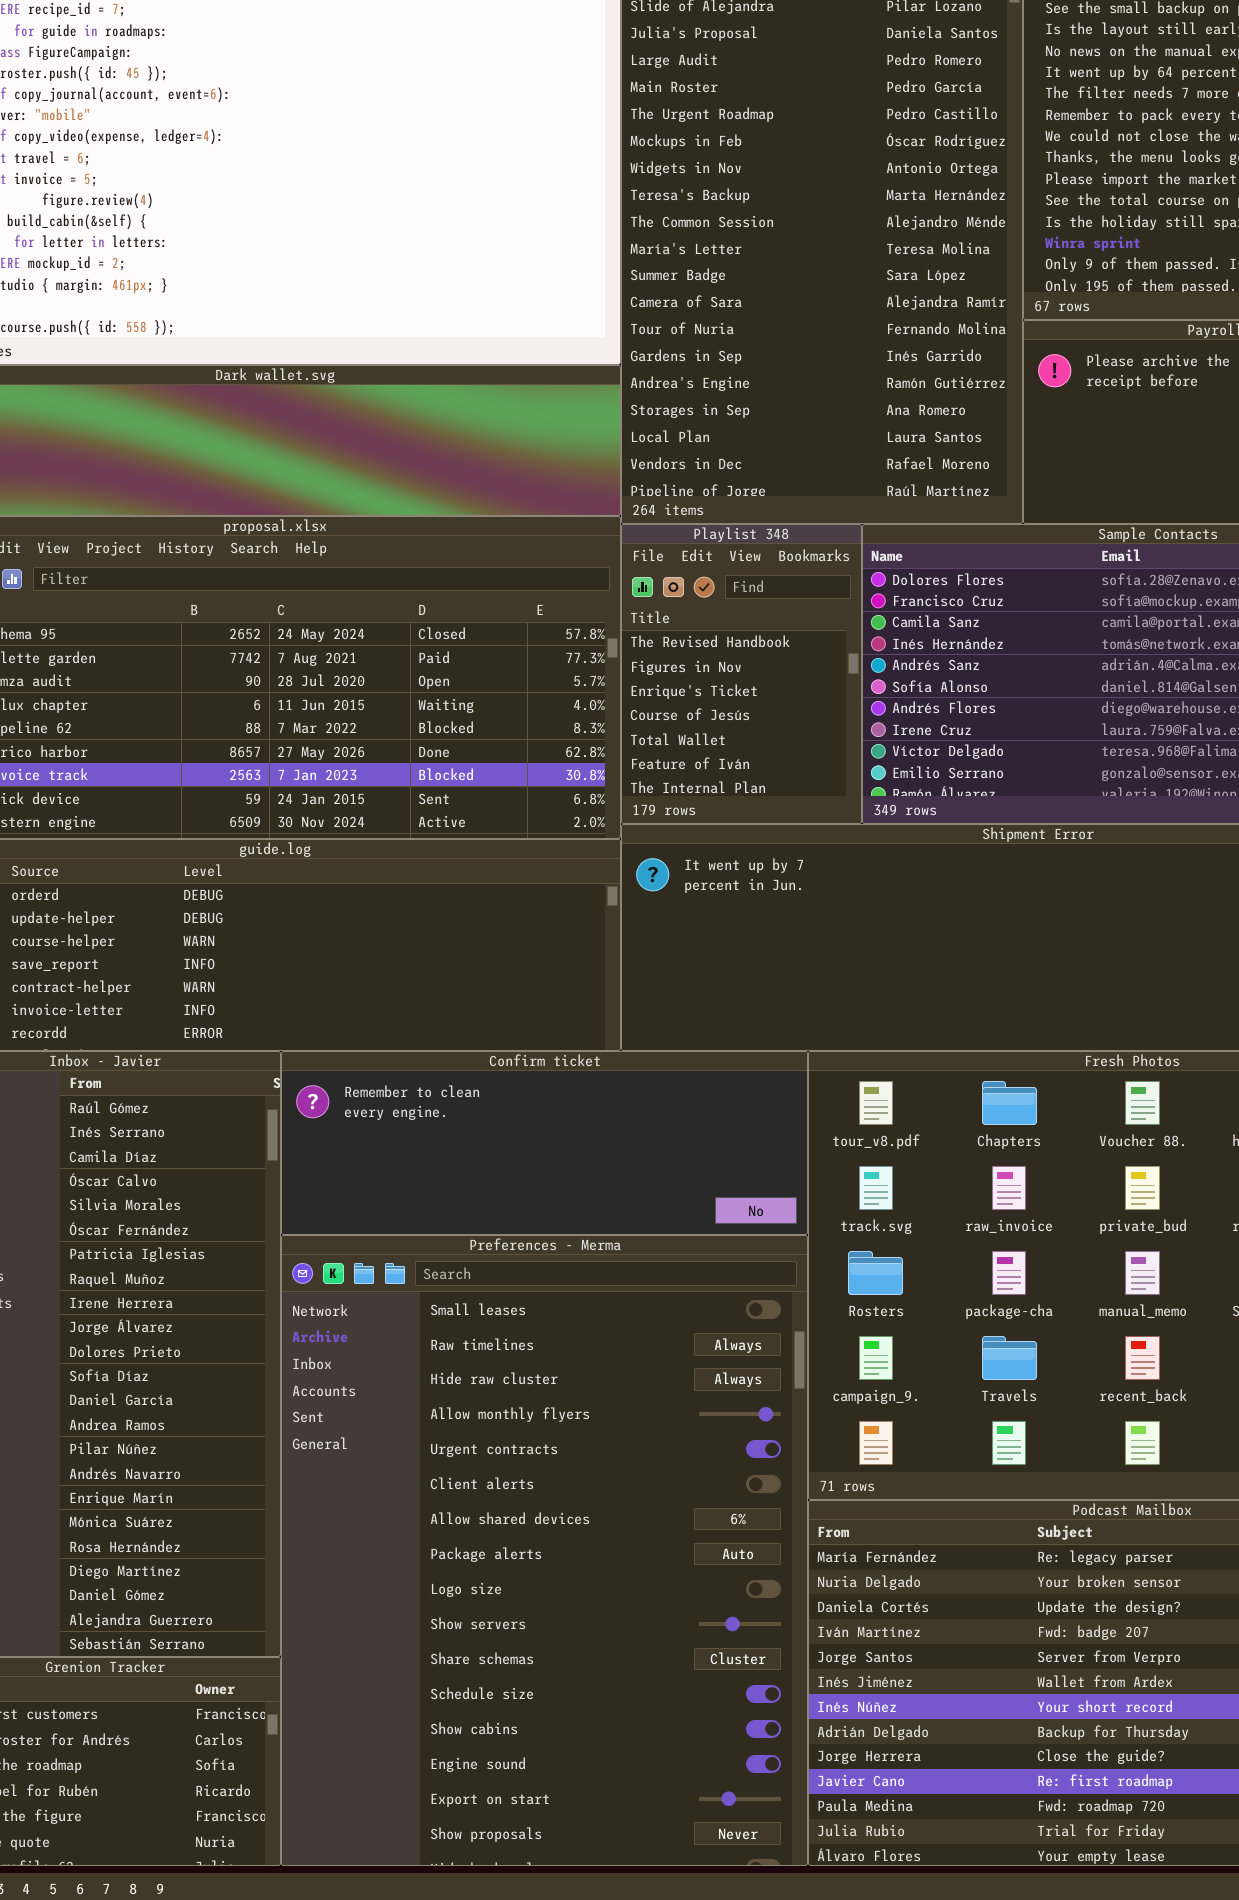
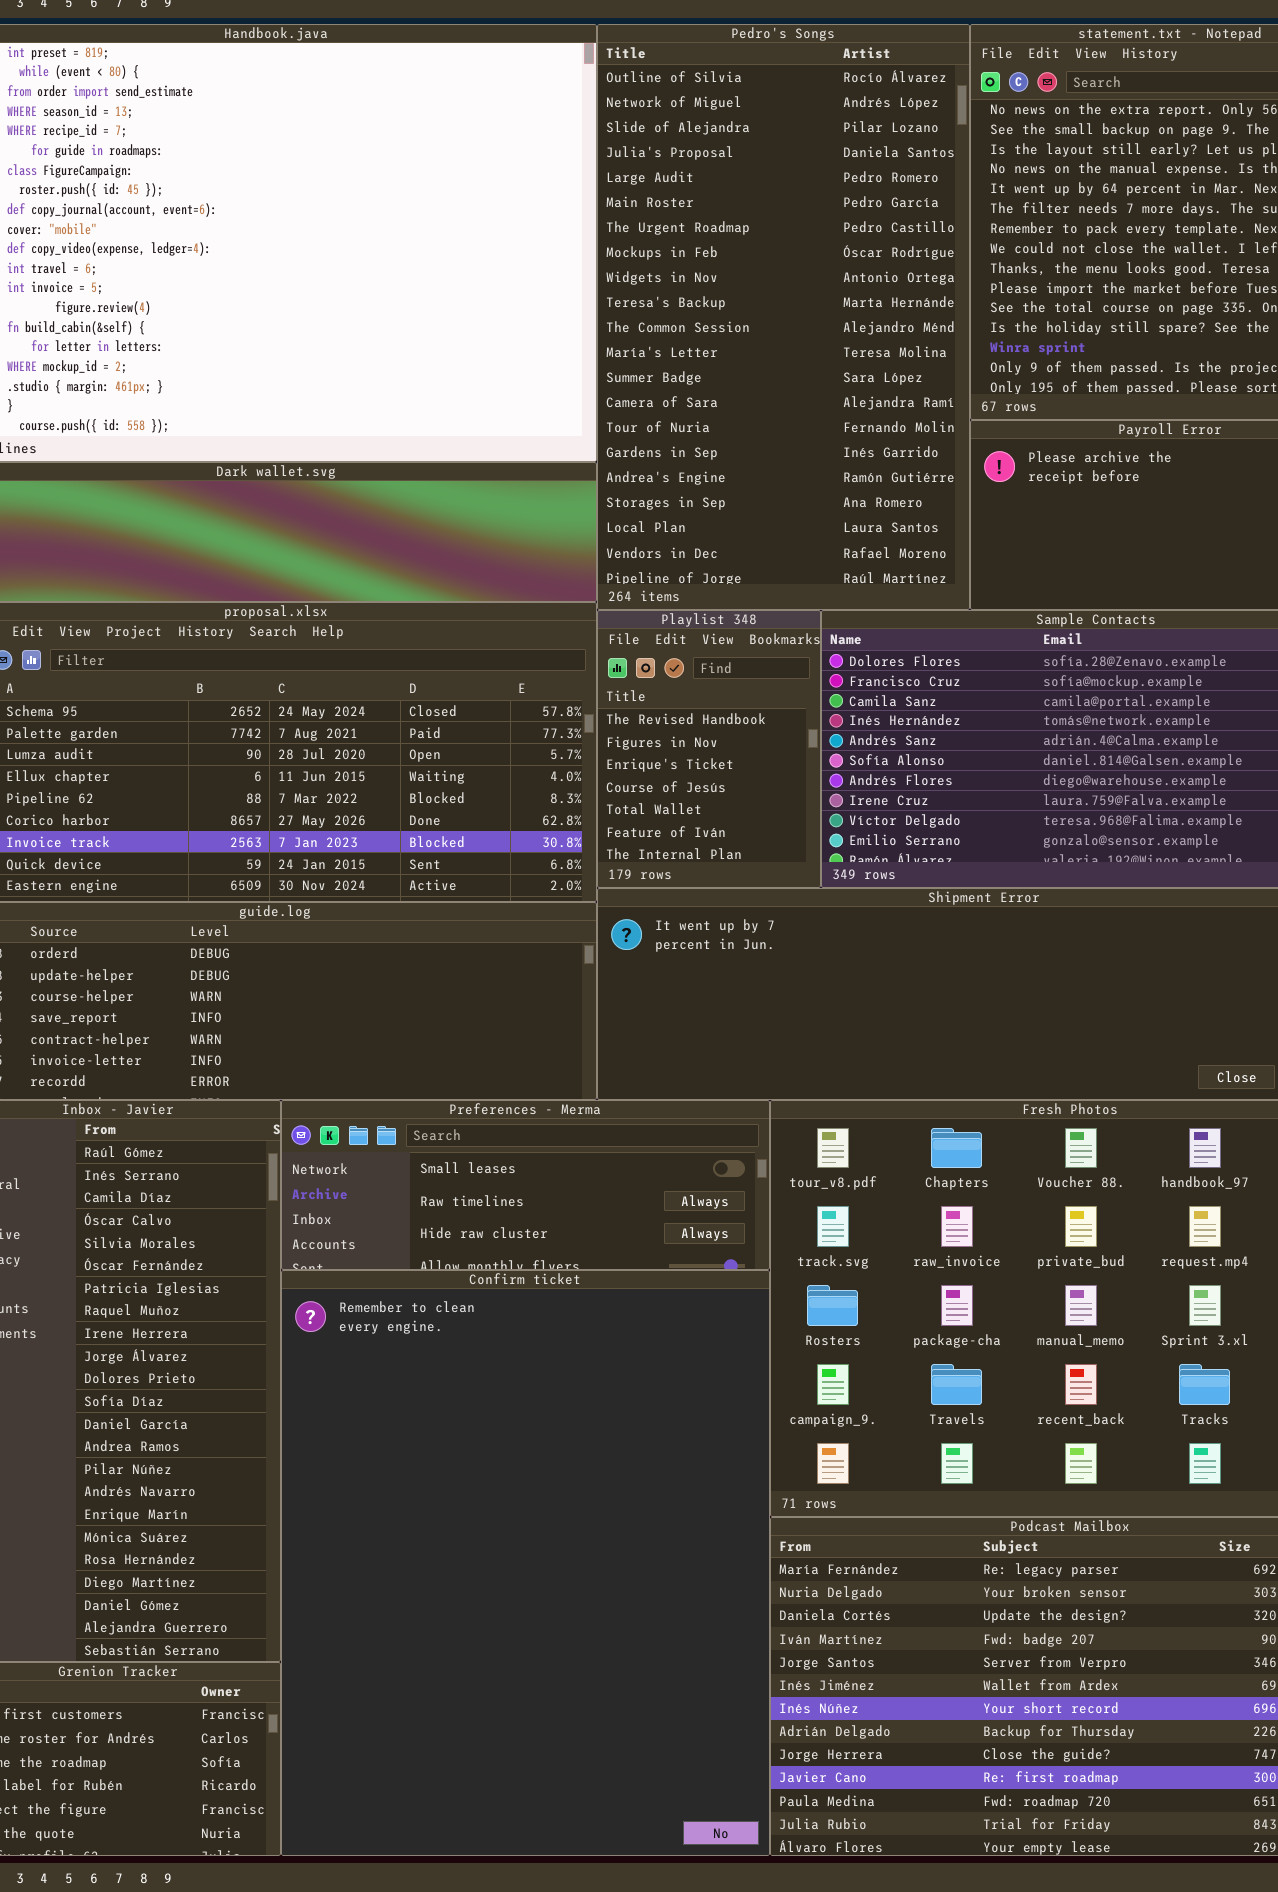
Confirm ticket: [281,1051,808,1235] -> [281,1270,770,1856], moved, resized
Preferences - Merma: [281,1235,808,1866] -> [281,1100,770,1270], moved, resized

